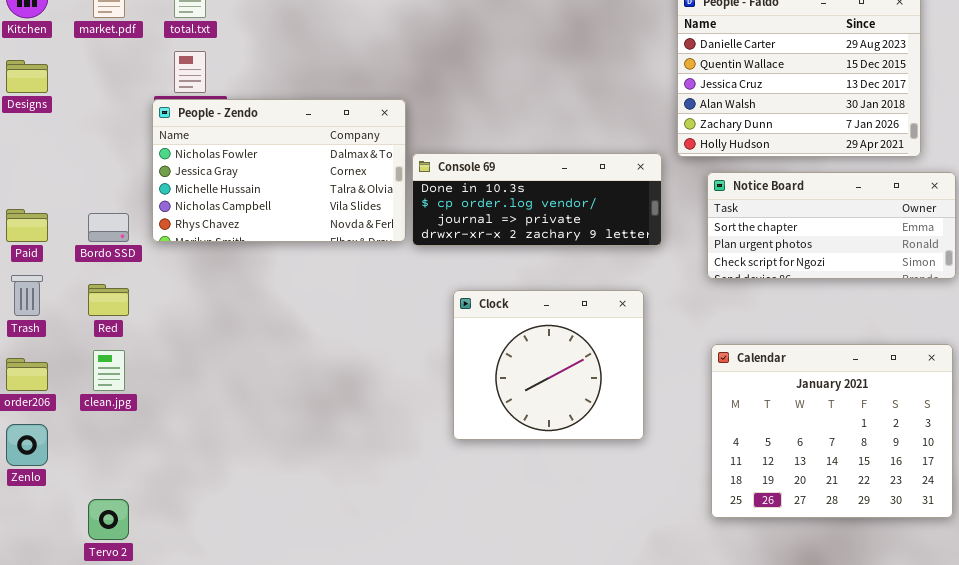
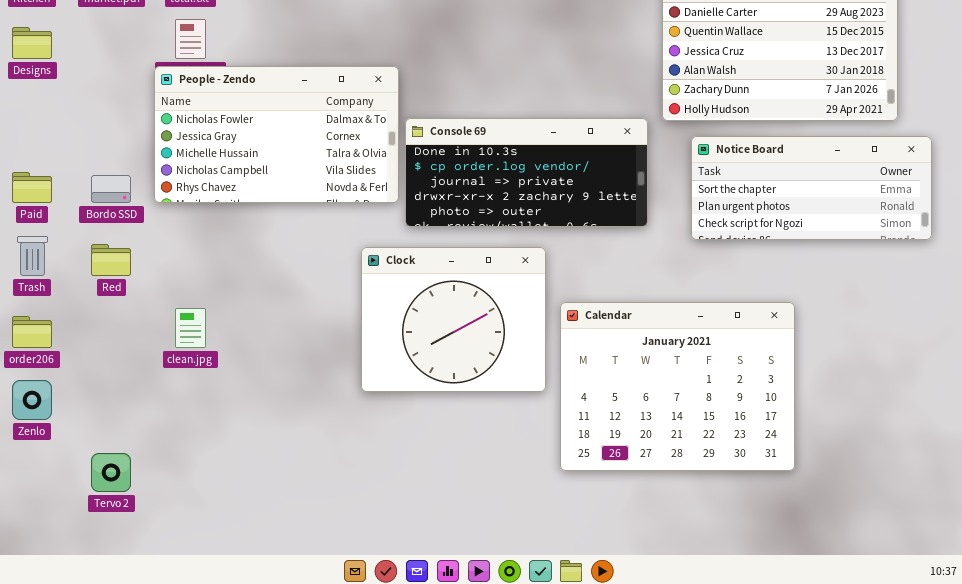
Console 69: [412,153,662,246] -> [405,118,648,227], resized
Clock: [453,290,644,440] -> [361,247,546,392], moved
Calendar: [711,344,953,518] -> [560,302,795,471], moved
clean.jpg: [93,350,125,391] -> [175,308,206,348], moved

